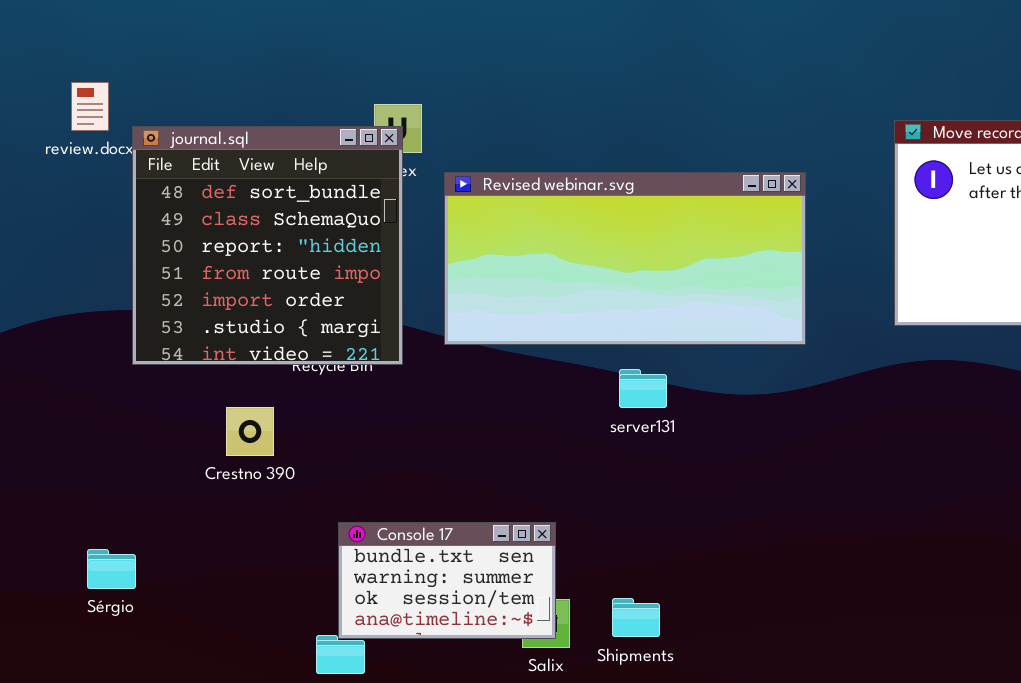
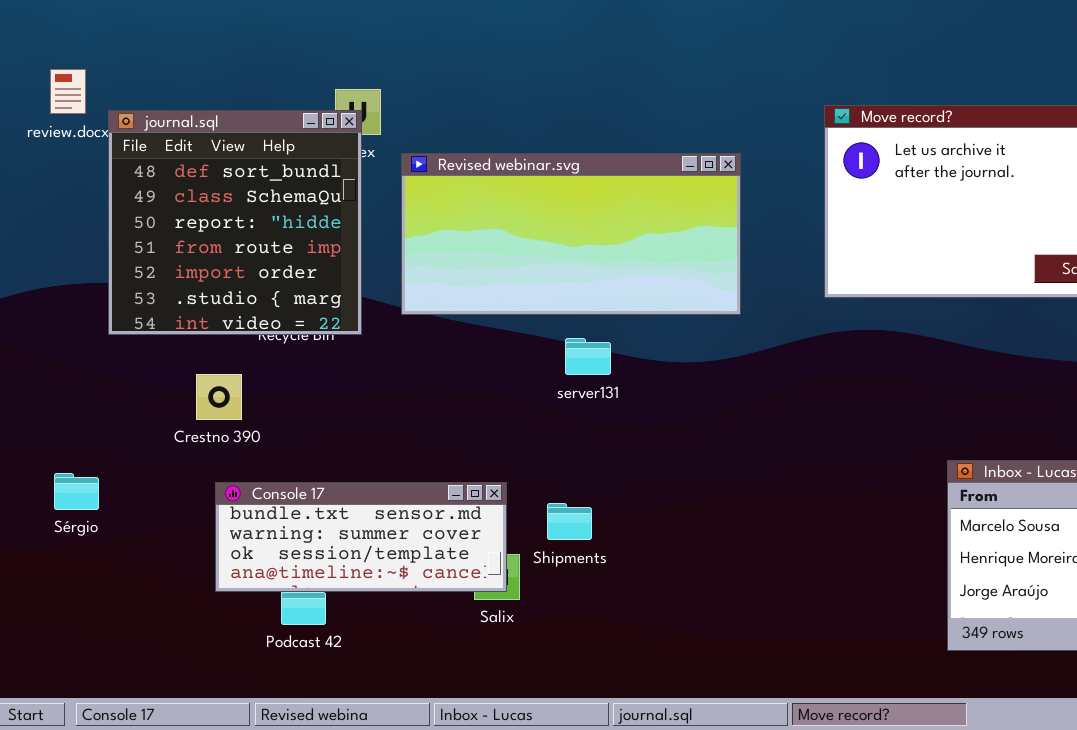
Console 17: [338,522,556,639] -> [215,482,507,592], resized
Sérgio: [87,549,136,589] -> [54,473,99,510], moved
Shipments: [612,598,660,637] -> [547,503,592,540], moved

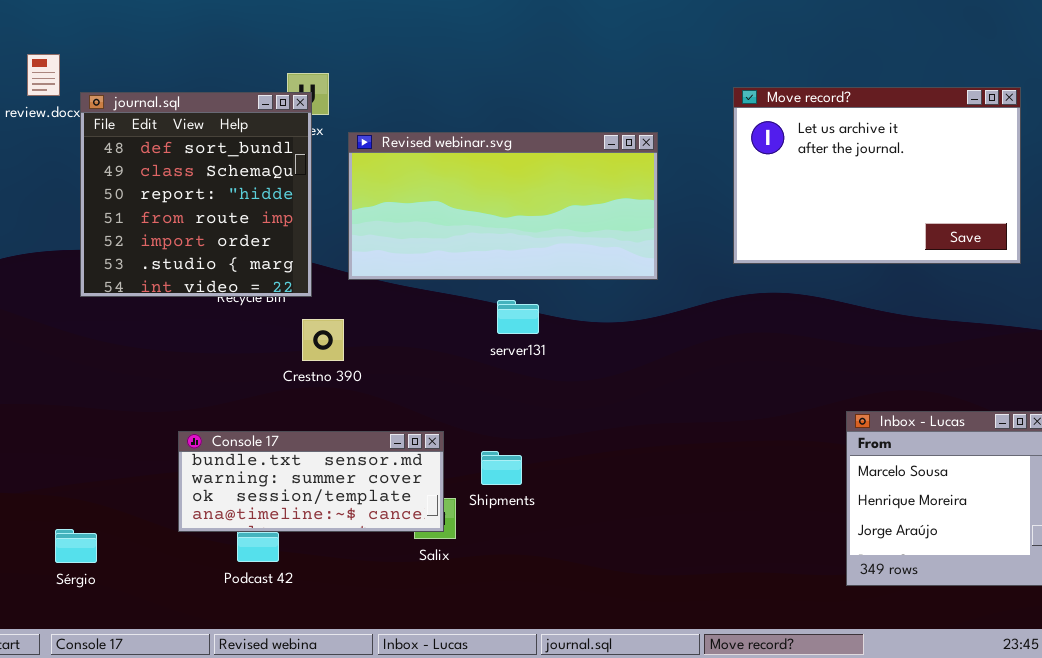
Crestno 390: [196,374,242,420] -> [302,319,344,361], moved
Sérgio: [54,473,99,510] -> [55,529,97,563], moved

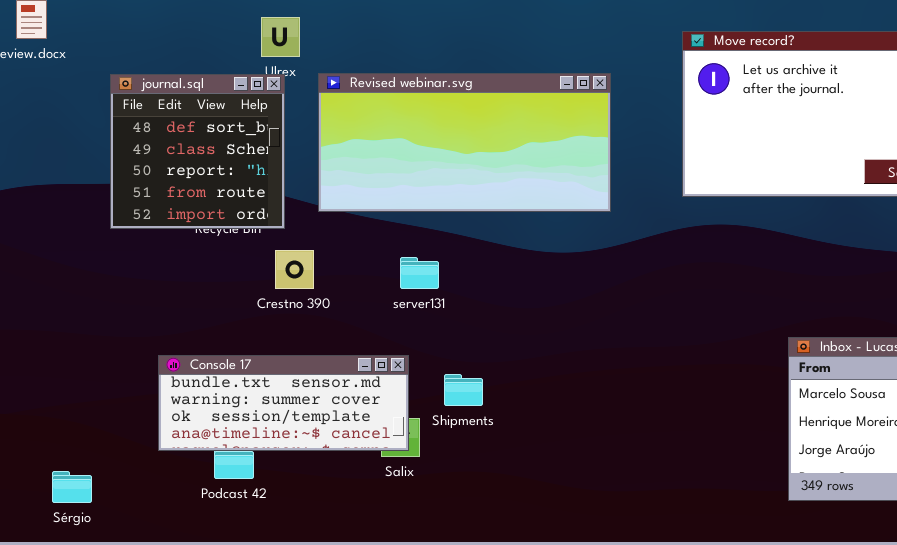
journal.sql: [80,92,312,297] -> [110,74,285,229], resized
server131: [497,300,539,334] -> [400,257,439,289], moved
Sérgio: [55,529,97,563] -> [52,471,92,503], moved

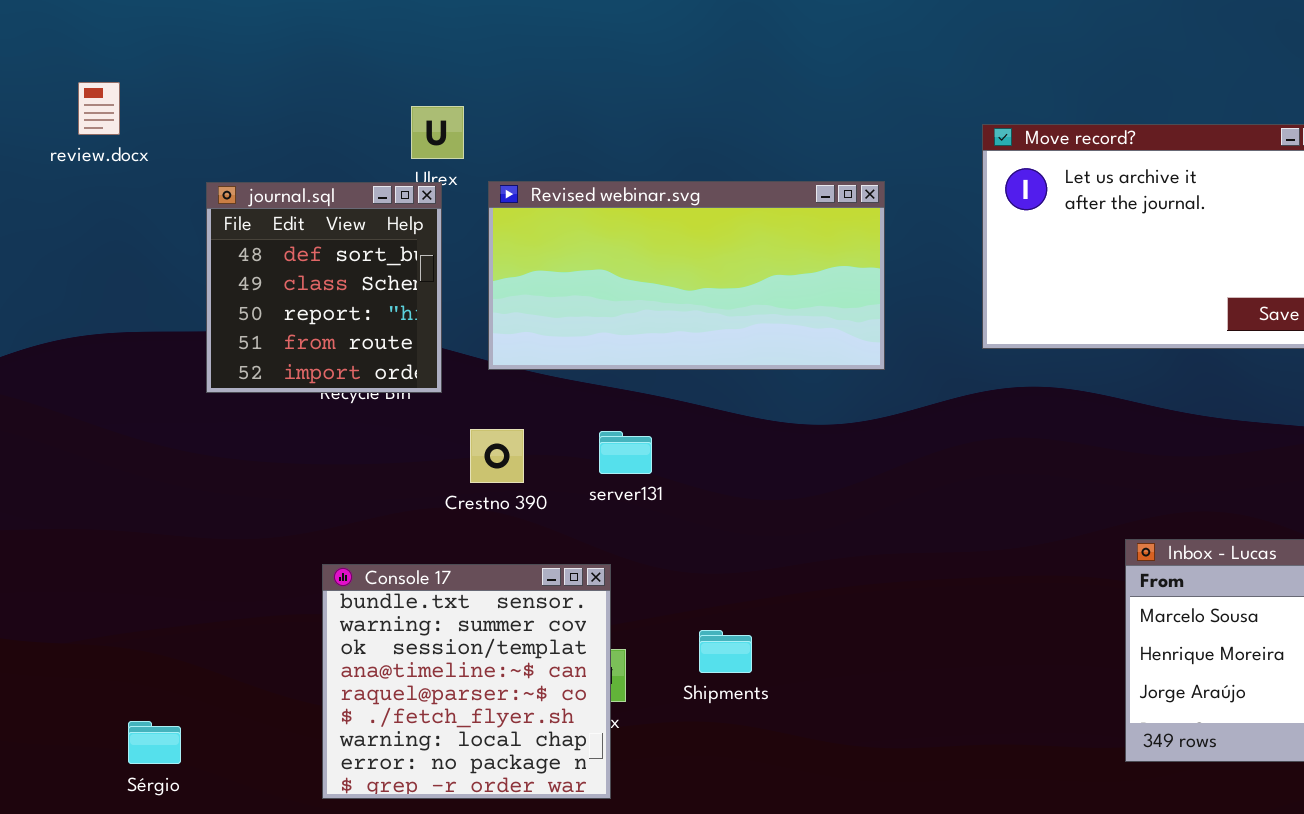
Crestno 390: [275,250,314,289] -> [470,429,524,483], moved
Console 17: [158,355,409,451] -> [322,564,611,799], resized
Shipments: [444,374,483,406] -> [699,630,752,673], moved

